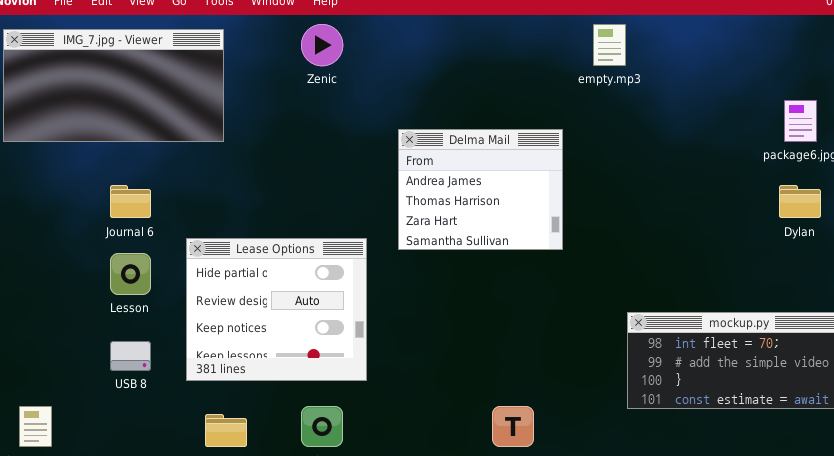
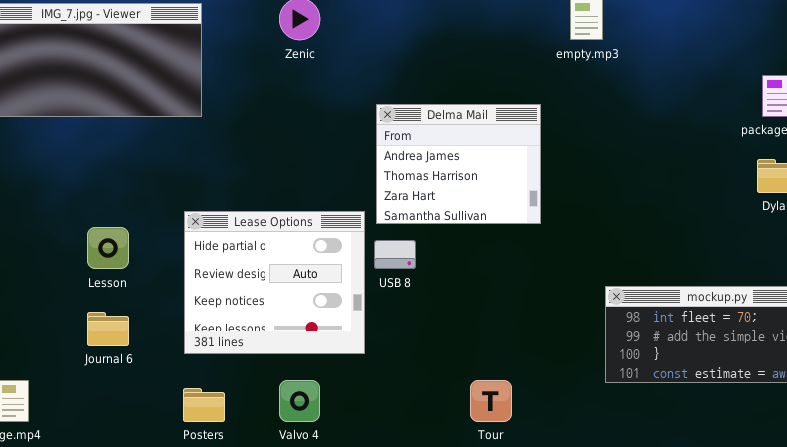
Journal 6: [110,185,151,218] -> [87,312,129,346], moved
Lease Options: [186,238,367,381] -> [184,211,365,354], moved
USB 8: [110,341,151,371] -> [374,240,416,269], moved

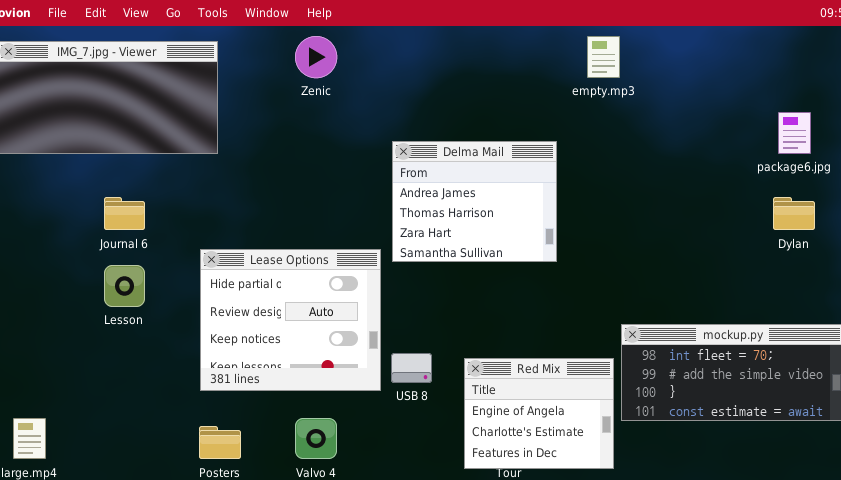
USB 8: [374,240,416,269] -> [391,353,432,383], moved
Journal 6: [87,312,129,346] -> [104,197,145,230], moved
Red Mix: none -> [464,358,614,469], opened

